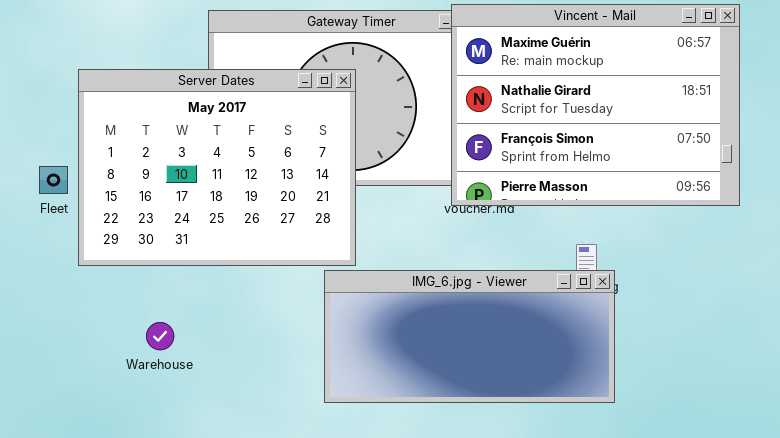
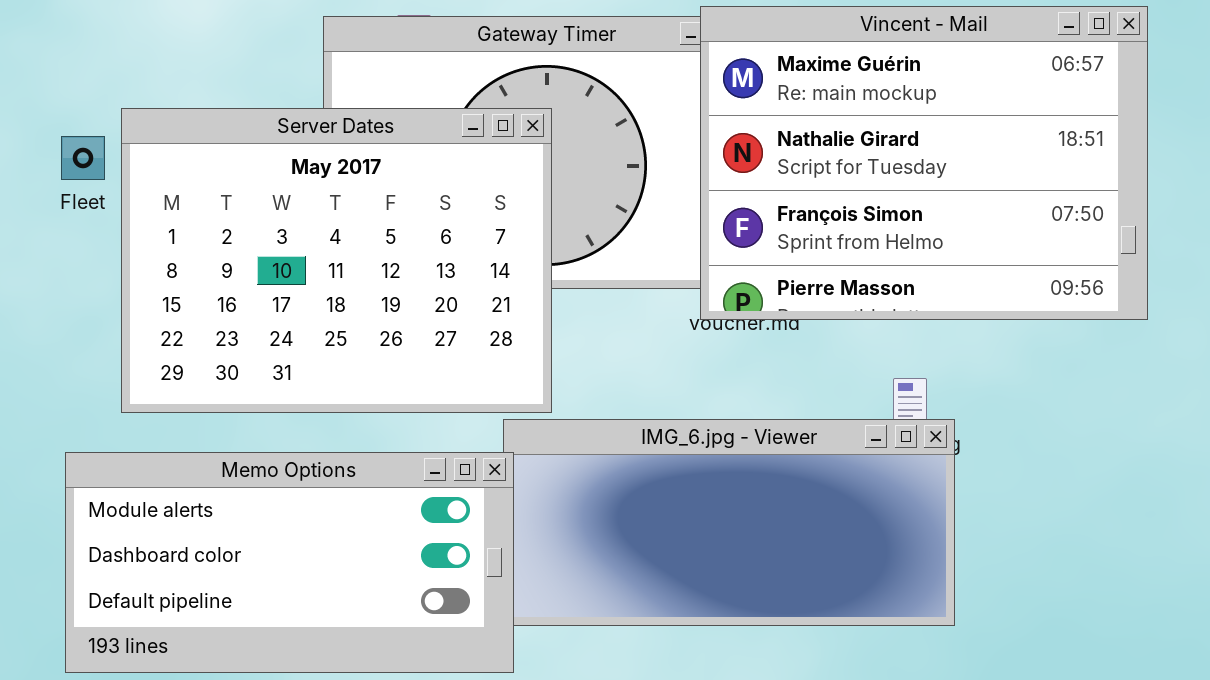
Fleet: [39,166,68,194] -> [61,136,105,180], moved
Memo Options: none -> [65,452,514,673], opened

